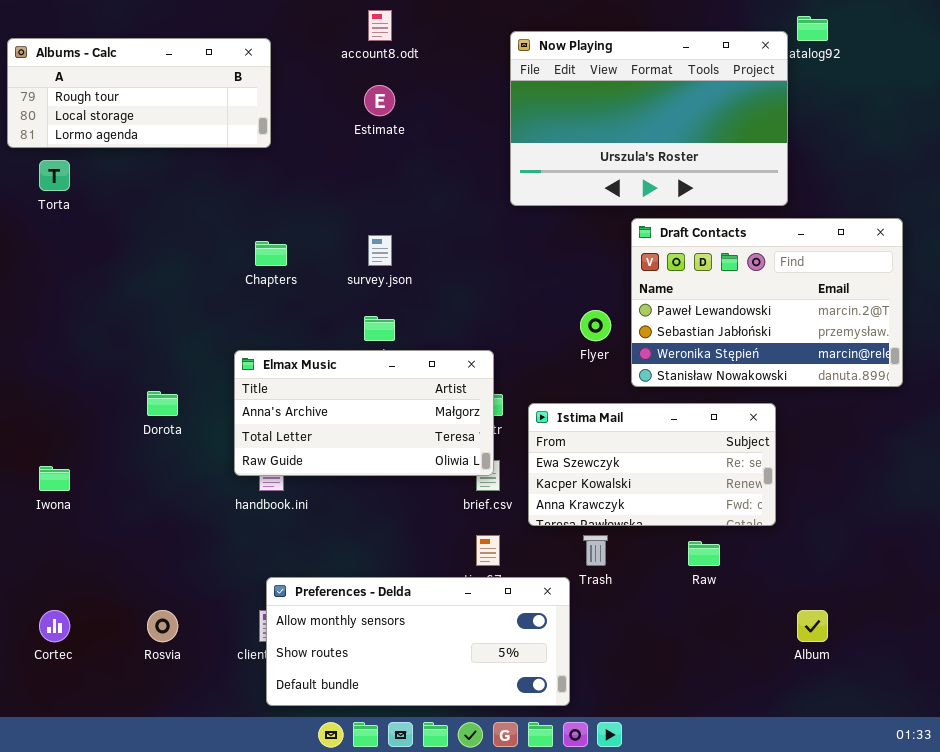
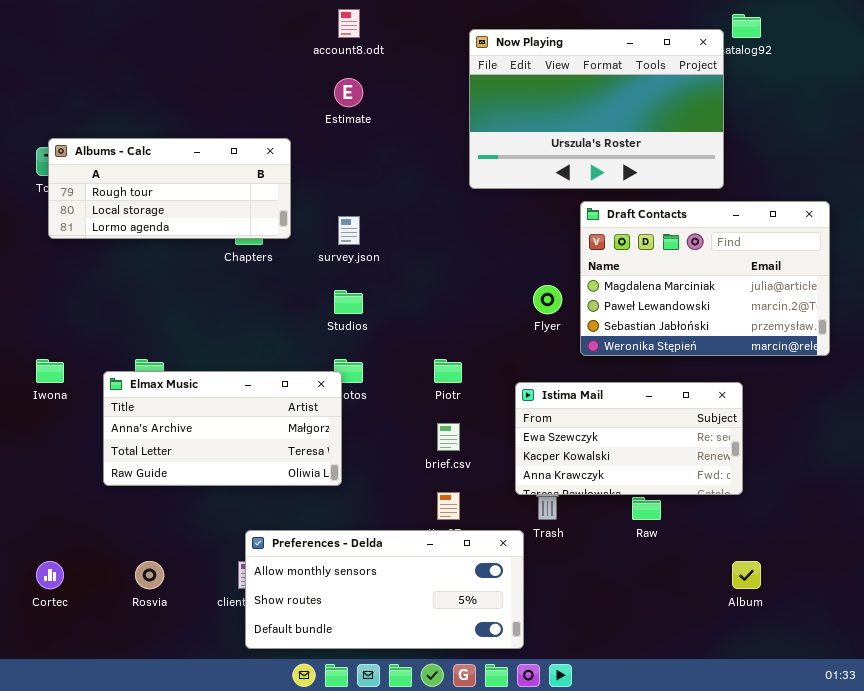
Albums - Calc: [7,38,271,148] -> [48,138,291,239], moved
Draft Contacts: [631,218,903,387] -> [580,201,830,356], scrolled up 1 row
Elmax Music: [234,350,494,476] -> [103,371,342,486], moved
Istima Mail: [528,403,776,526] -> [515,382,743,495], moved
Iwona: [39,466,70,491] -> [36,359,64,383], moved

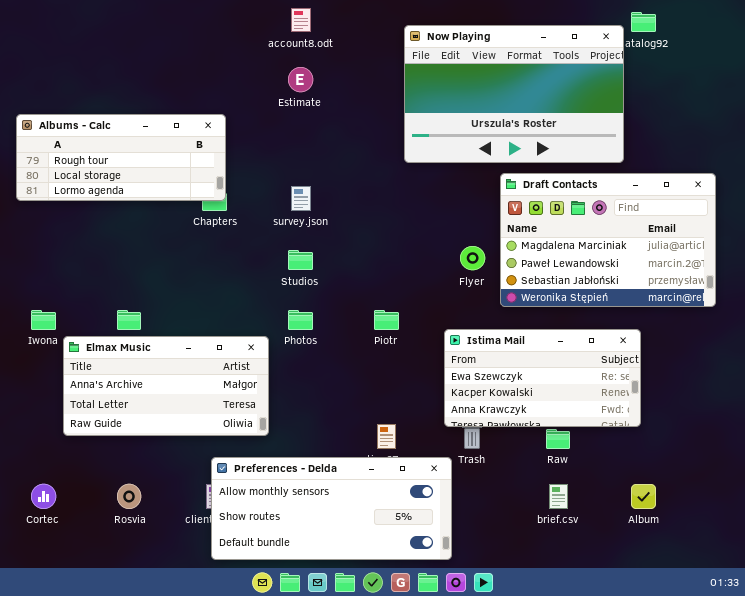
Albums - Calc: [48,138,291,239] -> [16,114,226,201], moved
Elmax Music: [103,371,342,486] -> [63,336,269,436], moved
brief.csv: [437,423,460,451] -> [549,484,568,509], moved

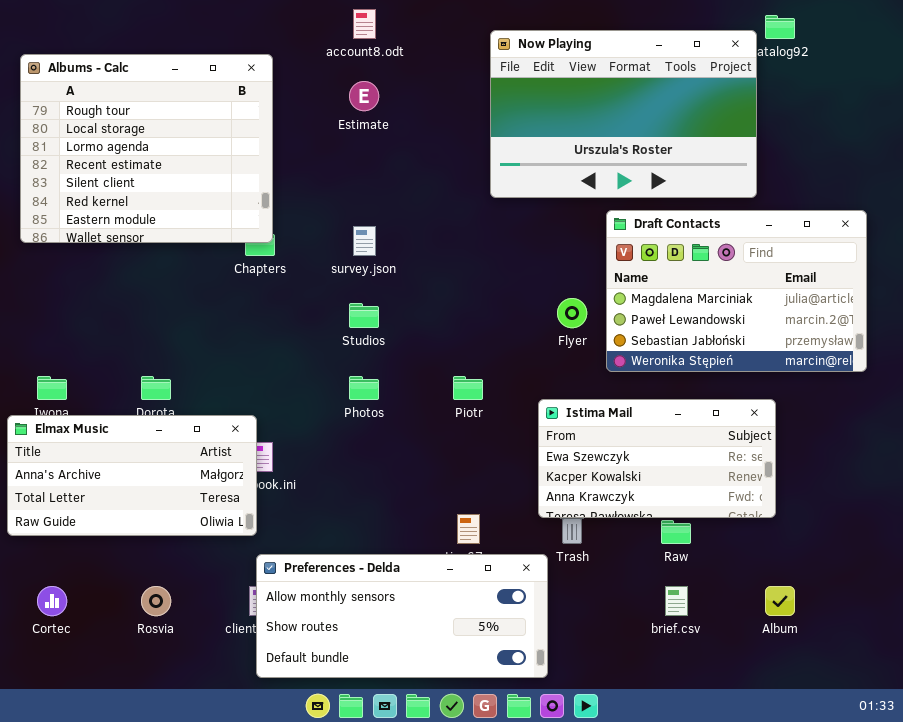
Albums - Calc: [16,114,226,201] -> [20,54,273,243], resized
Elmax Music: [63,336,269,436] -> [7,415,257,536], moved

